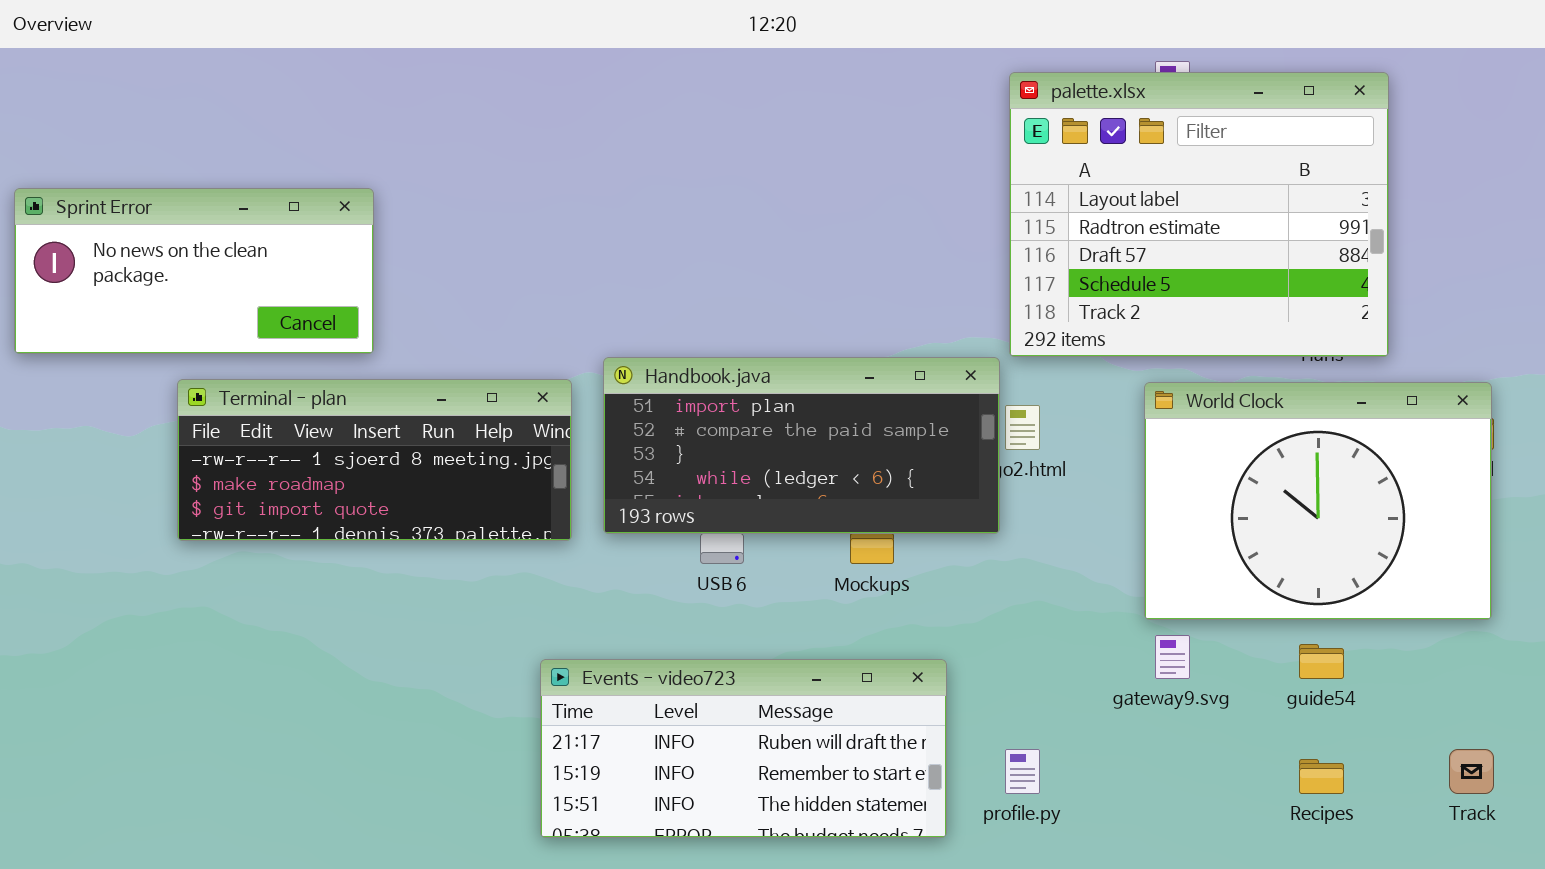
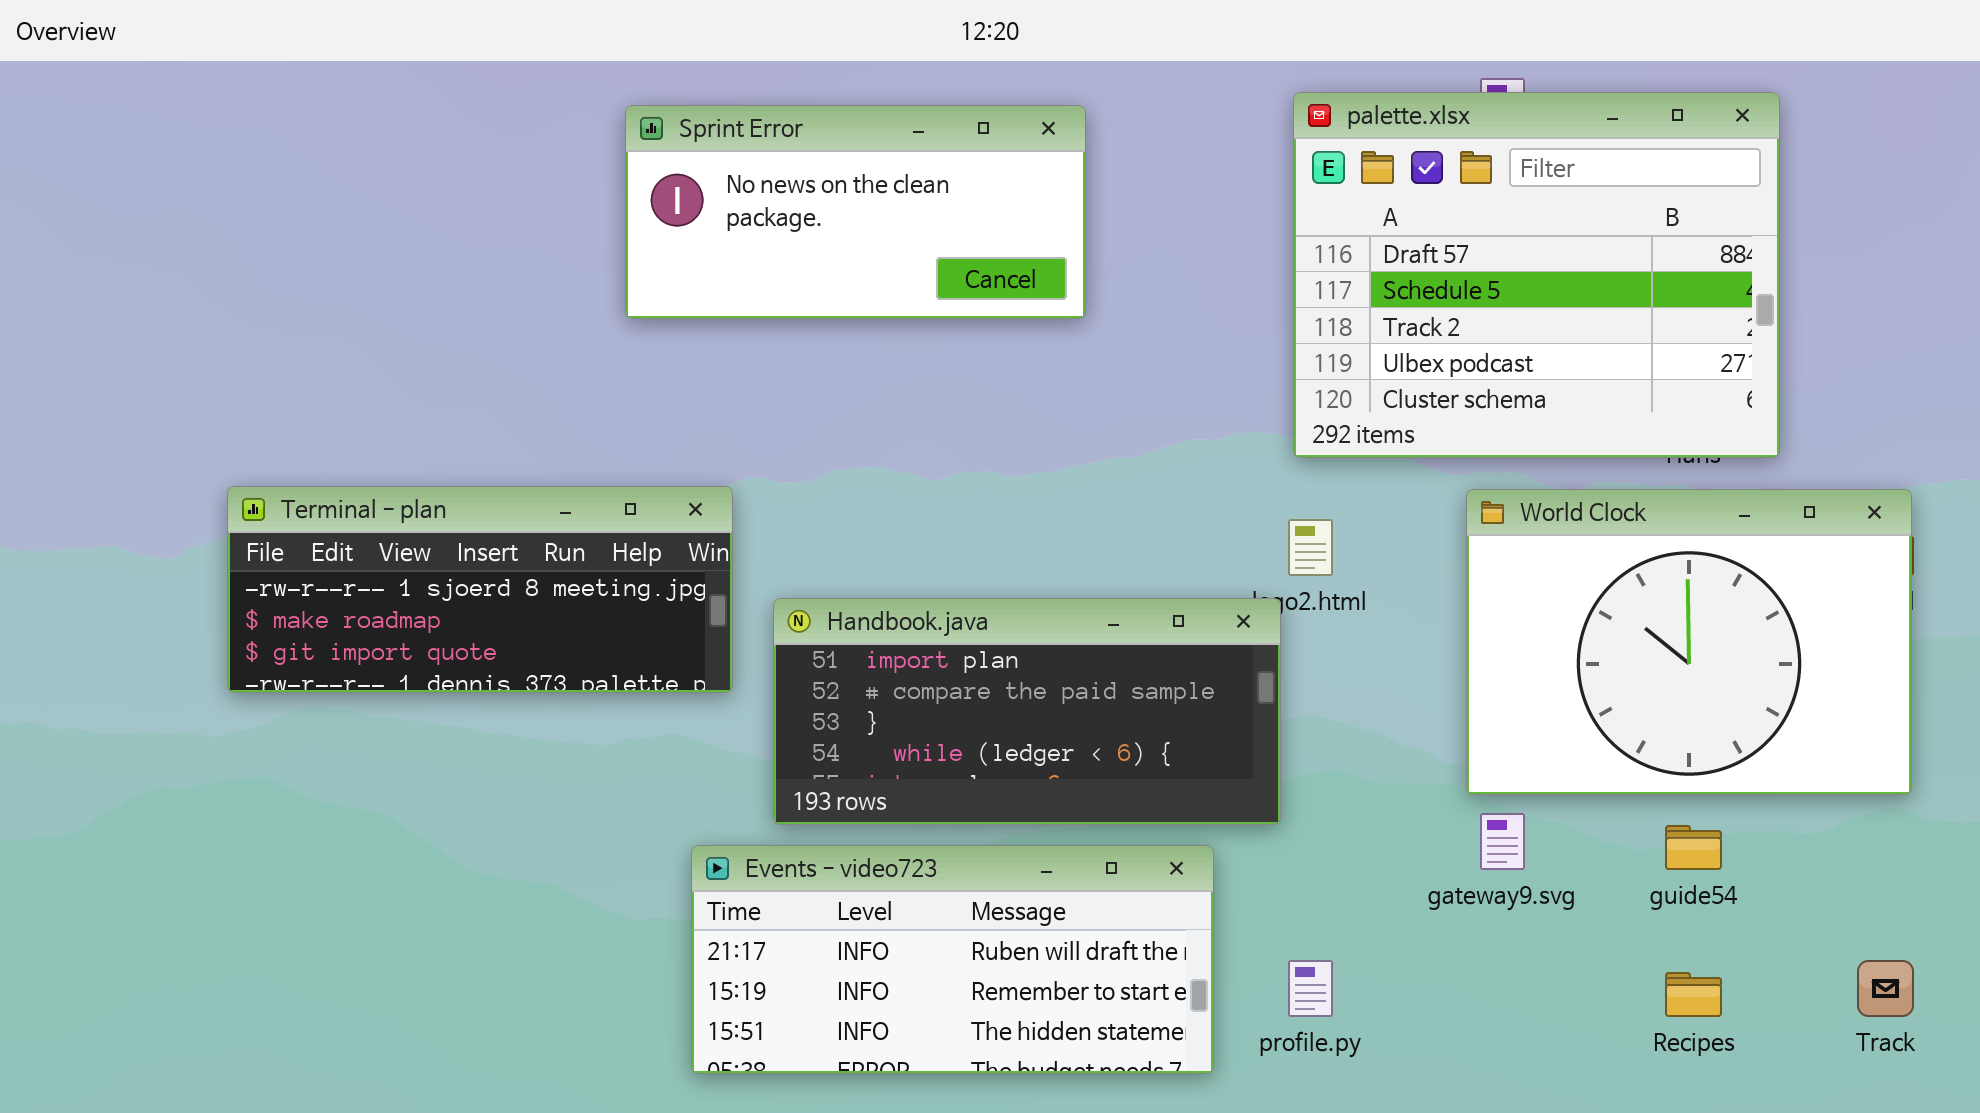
palette.xlsx: [1009,72,1389,357] -> [1293,92,1780,458], scrolled down 2 rows
Sprint Error: [14,188,374,354] -> [625,105,1086,319], moved
Handbook.java: [603,357,1000,534] -> [773,598,1281,825], moved

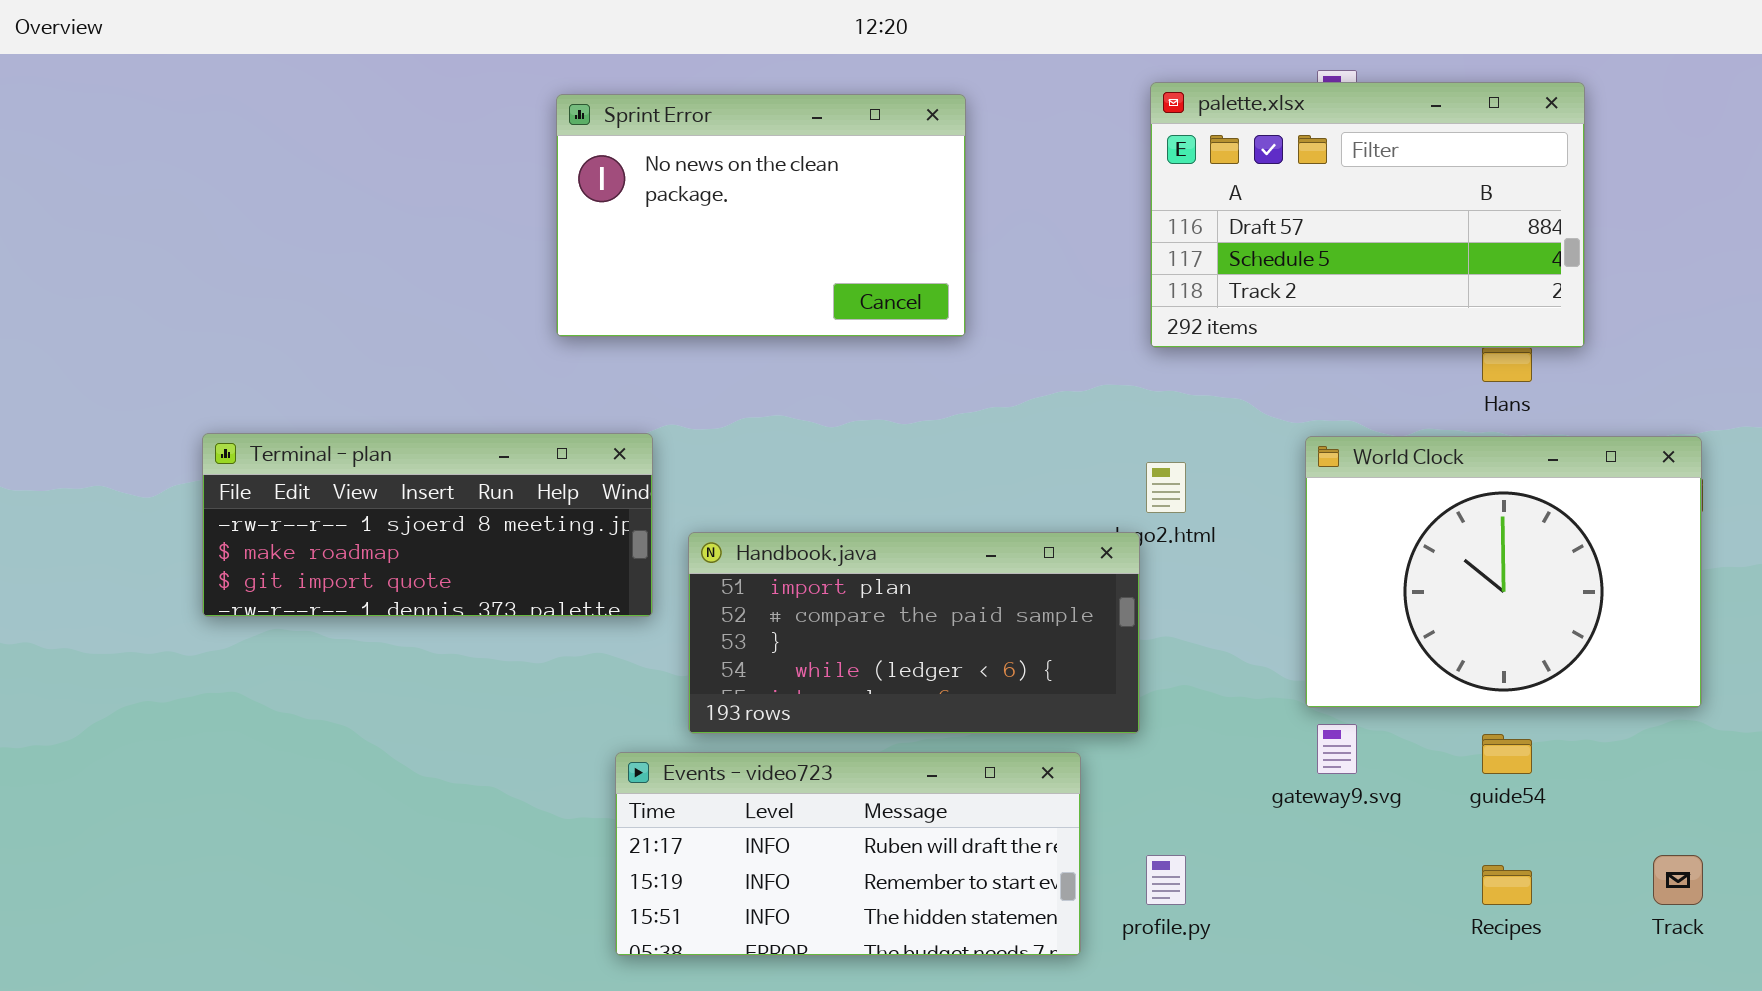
palette.xlsx: [1293,92,1780,458] -> [1150,82,1585,348], resized
Sprint Error: [625,105,1086,319] -> [556,94,966,337], resized

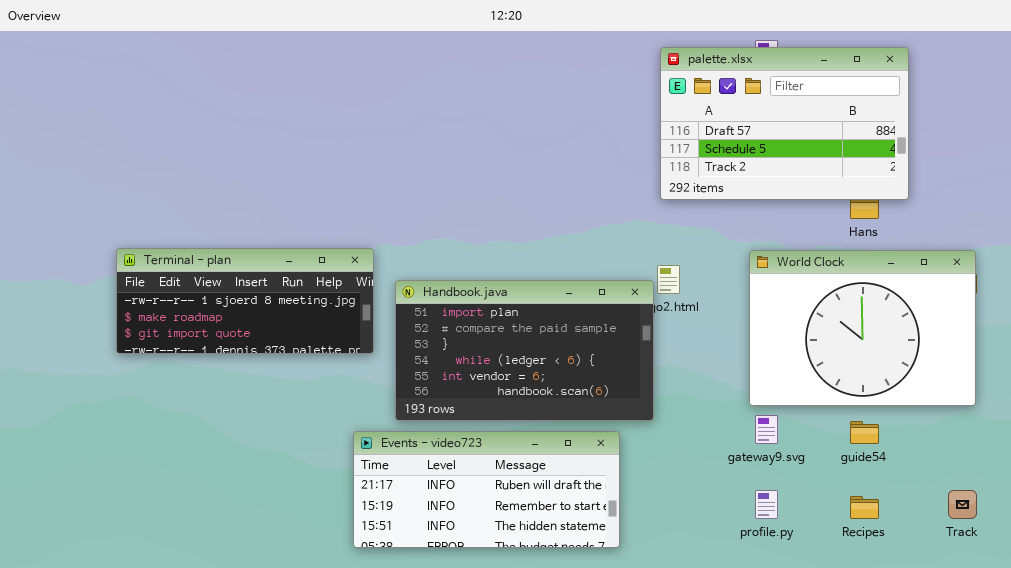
Sprint Error: [556,94,966,337] -> none, closed
Handbook.java: [688,532,1140,734] -> [395,280,654,421], resized
profile.py: [1146,855,1186,905] -> [755,490,778,519], moved

